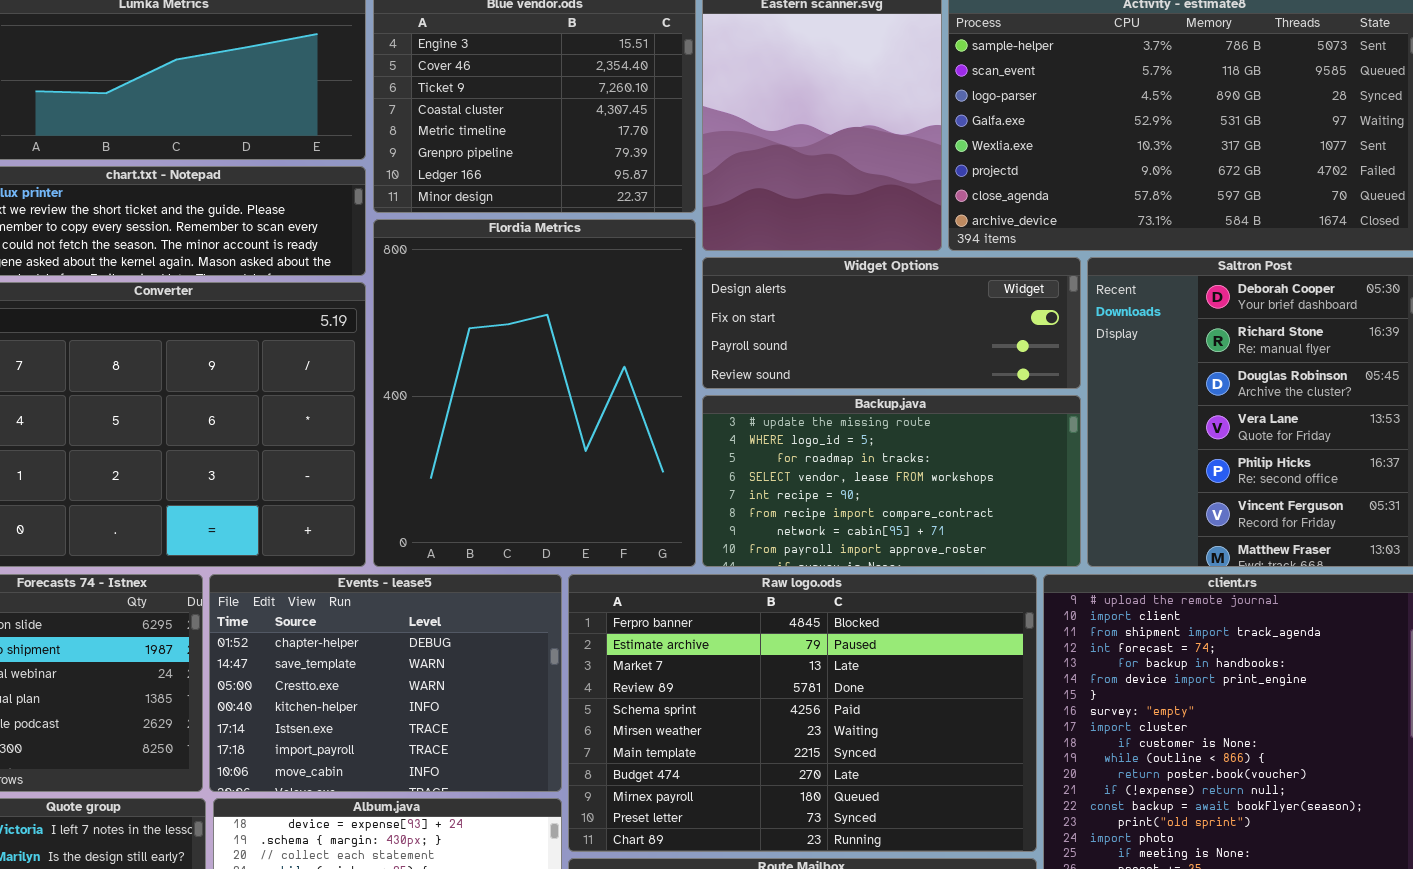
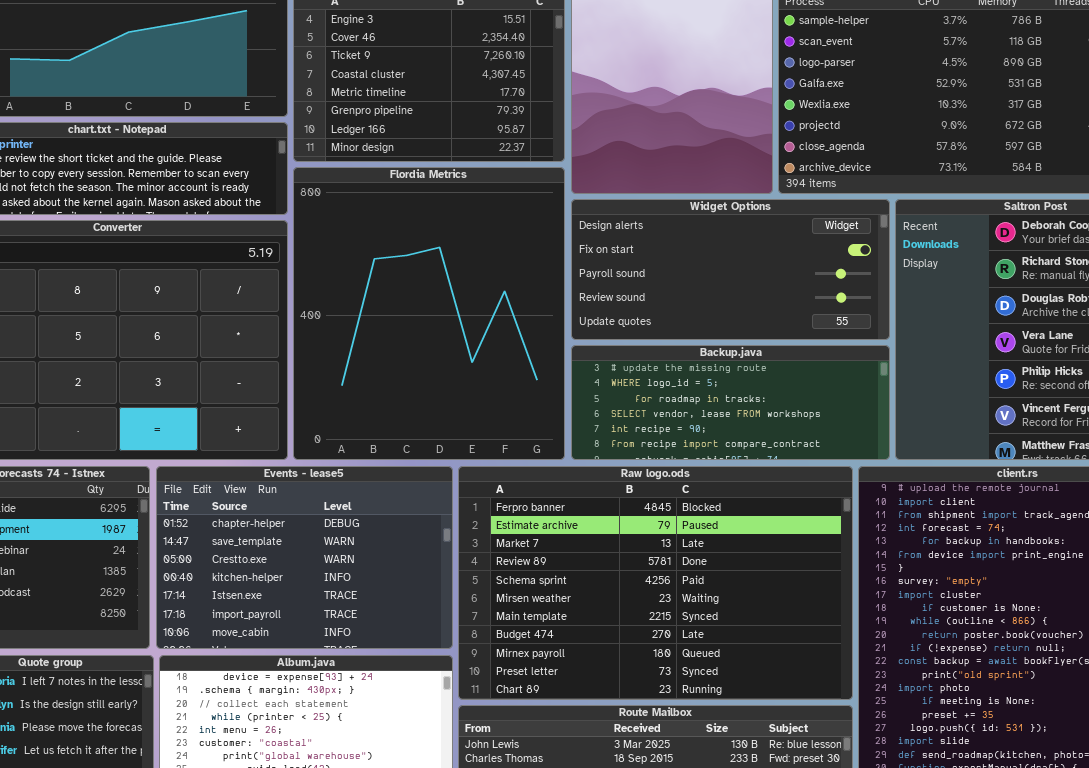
Widget Options: [702,257,1081,389] -> [571,199,890,340], resized
Backup.java: [702,395,1081,567] -> [571,345,890,460], resized

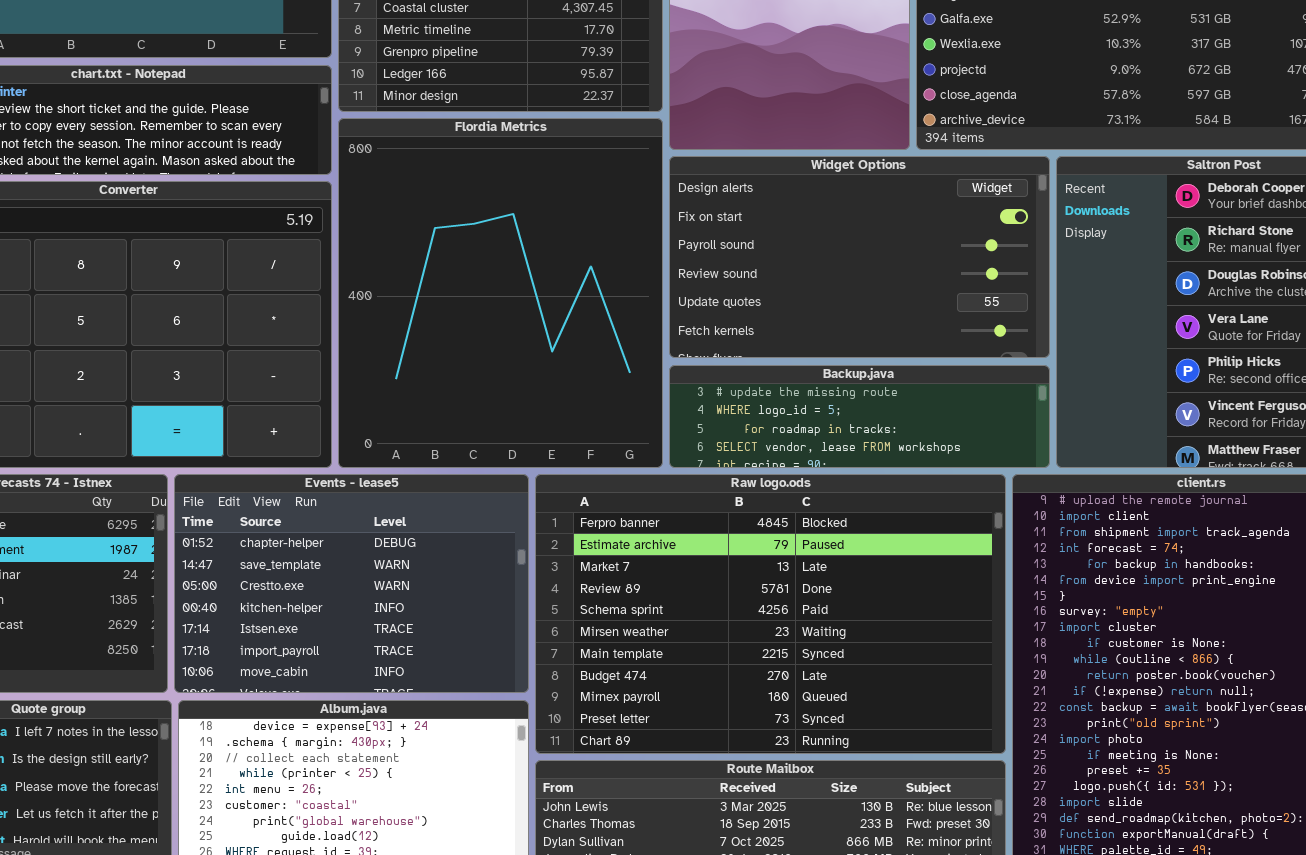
Widget Options: [571,199,890,340] -> [669,156,1050,358], resized
Backup.java: [571,345,890,460] -> [669,365,1050,468], resized

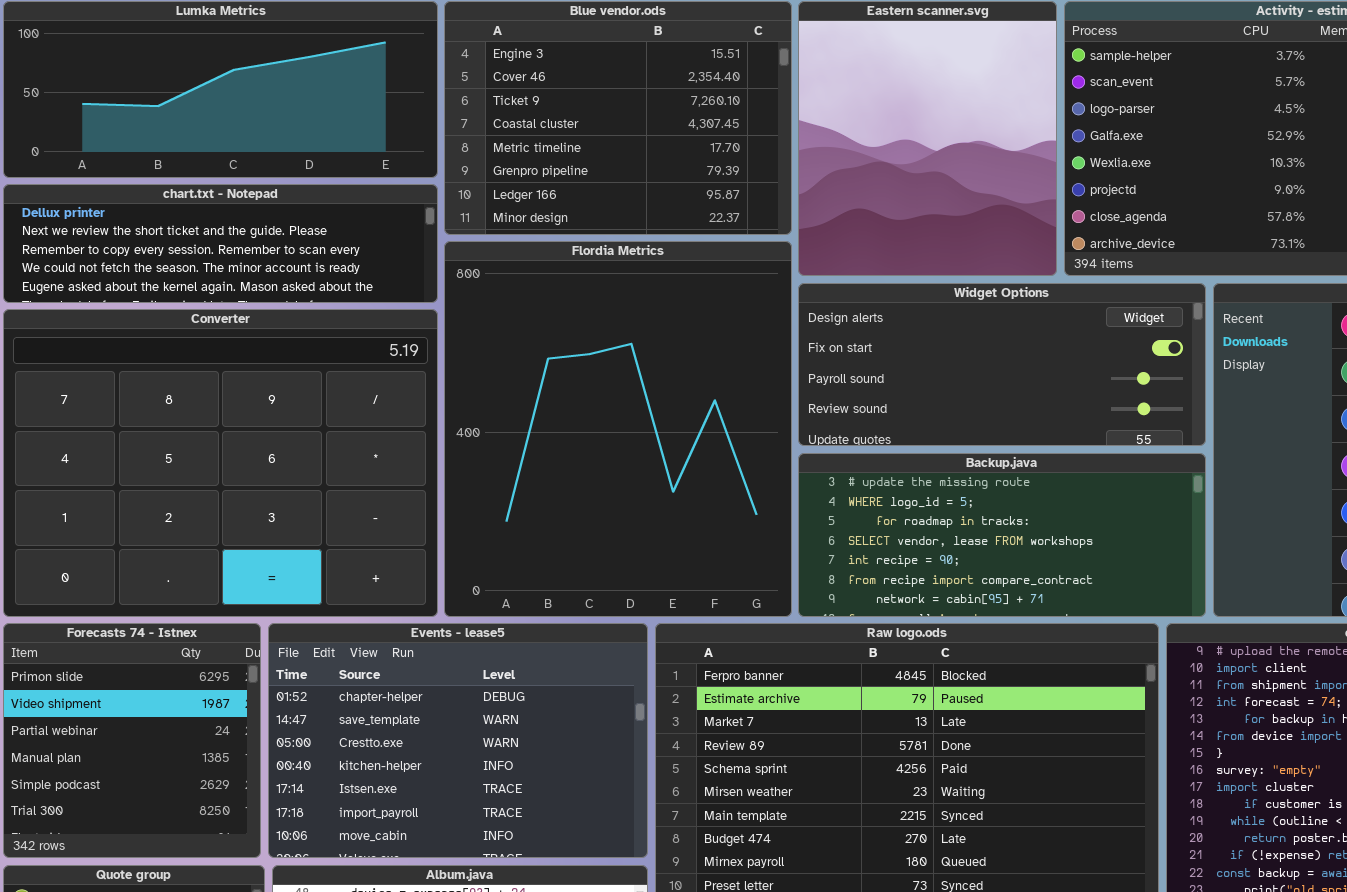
Widget Options: [669,156,1050,358] -> [798,283,1206,446], resized
Backup.java: [669,365,1050,468] -> [798,453,1206,617], resized

